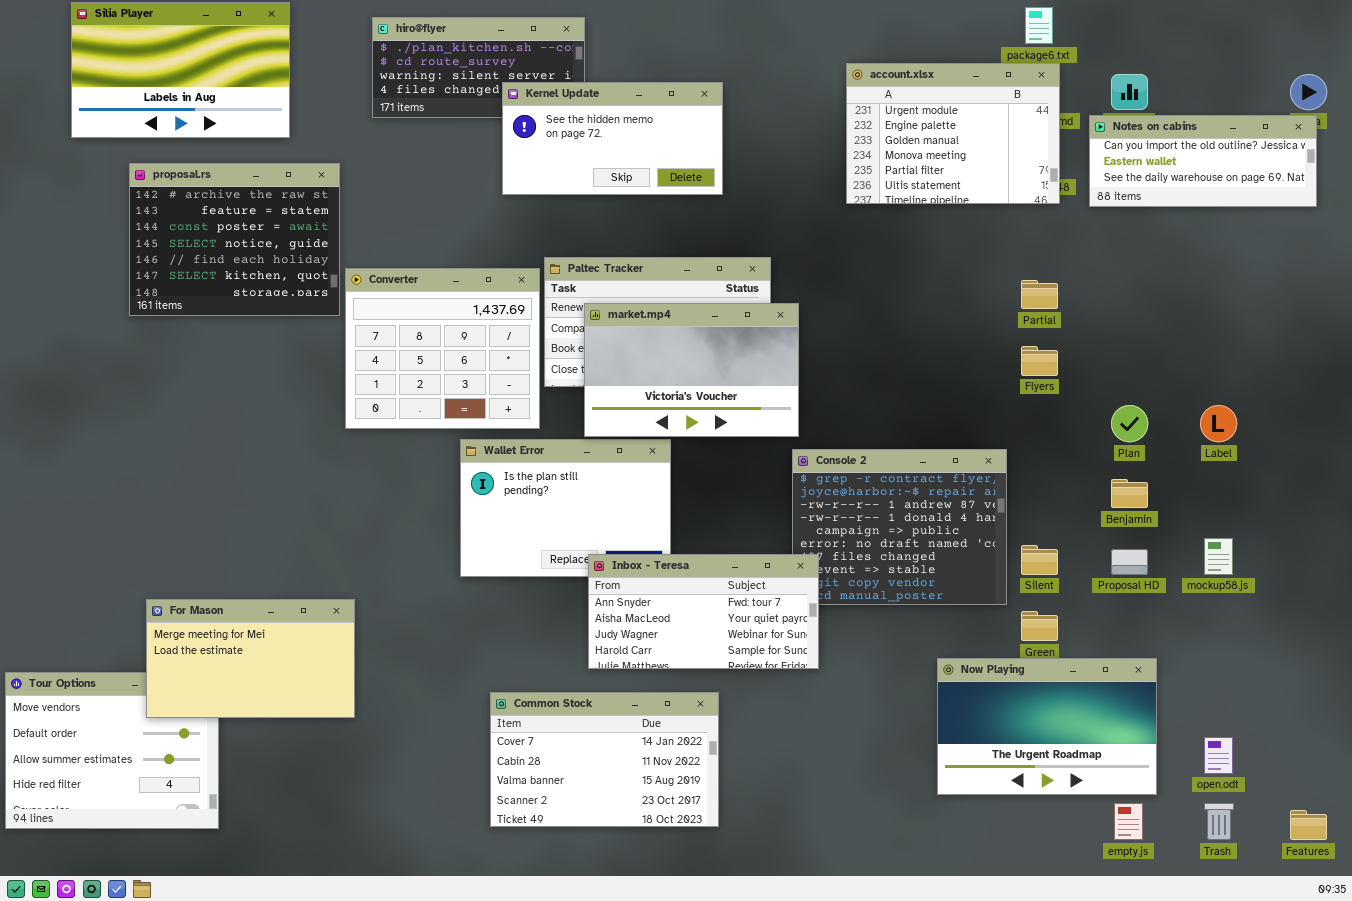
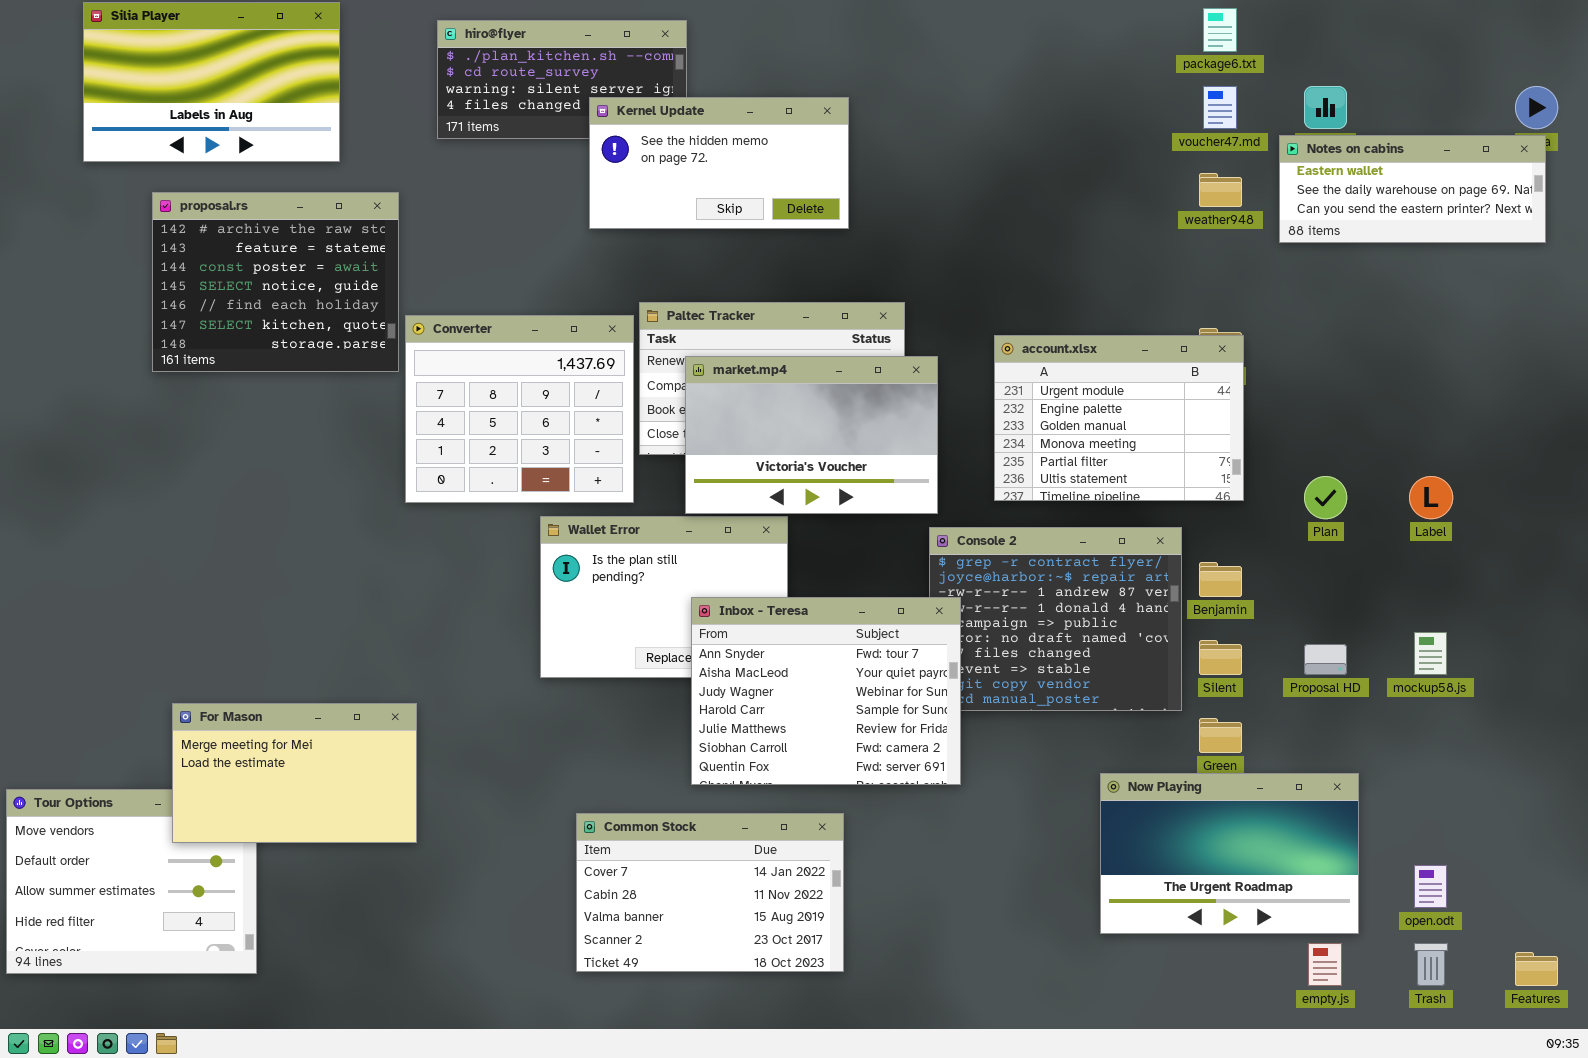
account.xlsx: [846,63,1060,204] -> [994,335,1244,501], moved
Notes on cabins: [1089,115,1317,207] -> [1279,135,1546,243], scrolled down 1 row
Benjamin: [1111,479,1148,508] -> [1199,562,1242,597], moved
Inbox - Teresa: [588,554,819,669] -> [691,597,961,785], resized

